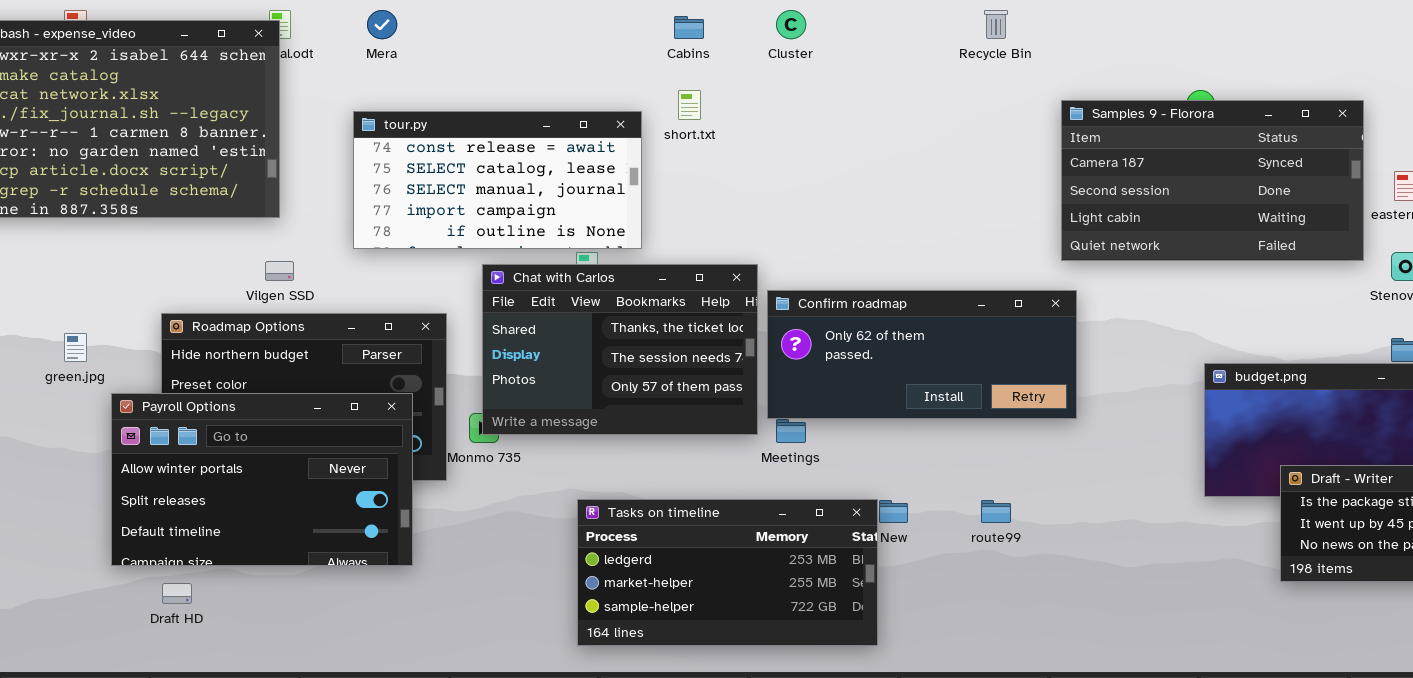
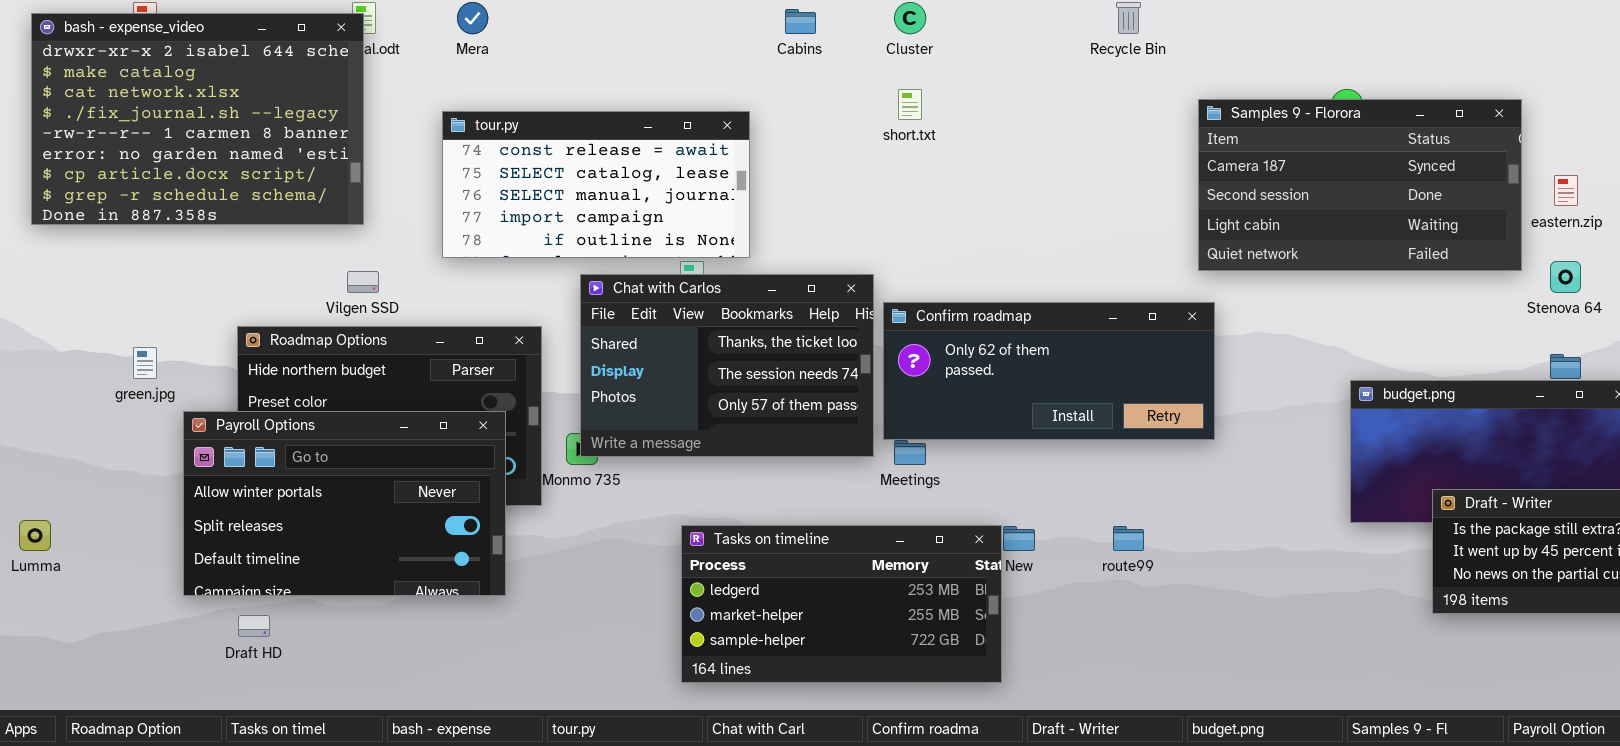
short.txt: [678,90,701,120] -> [898,89,922,120], moved

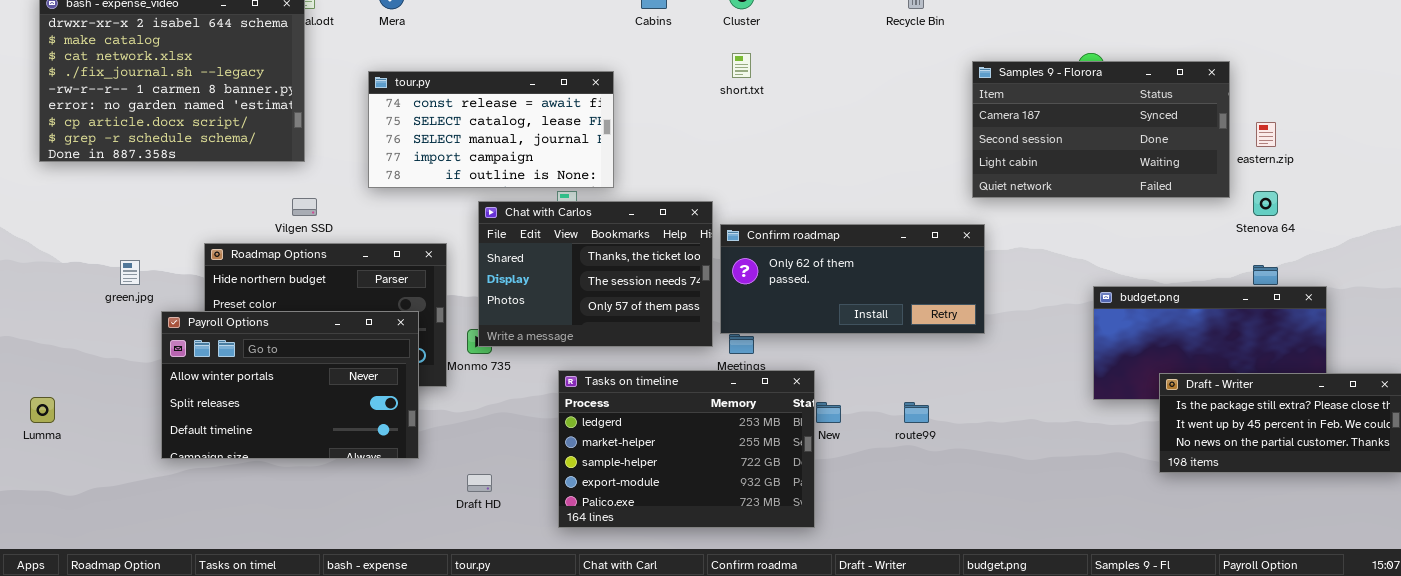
Tasks on timeline: [681,525,1002,683] -> [558,370,815,528], resized
Draft HD: [238,615,270,637] -> [467,474,492,492], moved

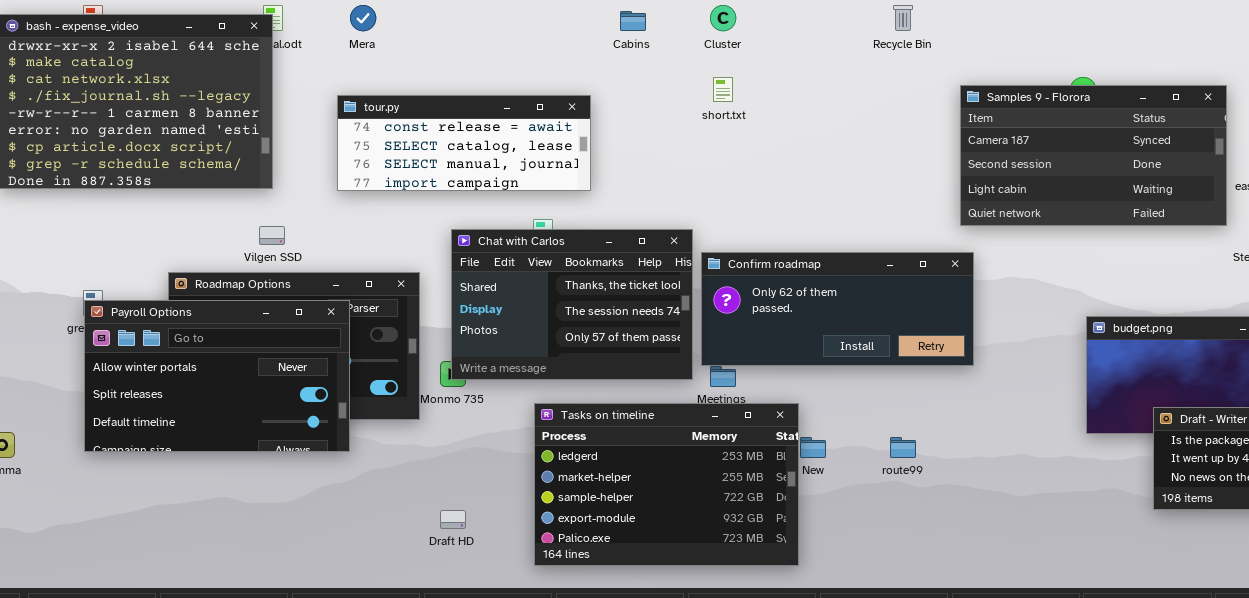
tour.py: [368,71,614,188] -> [337,95,591,191], resized
Payroll Options: [161,311,419,459] -> [84,300,350,452], moved

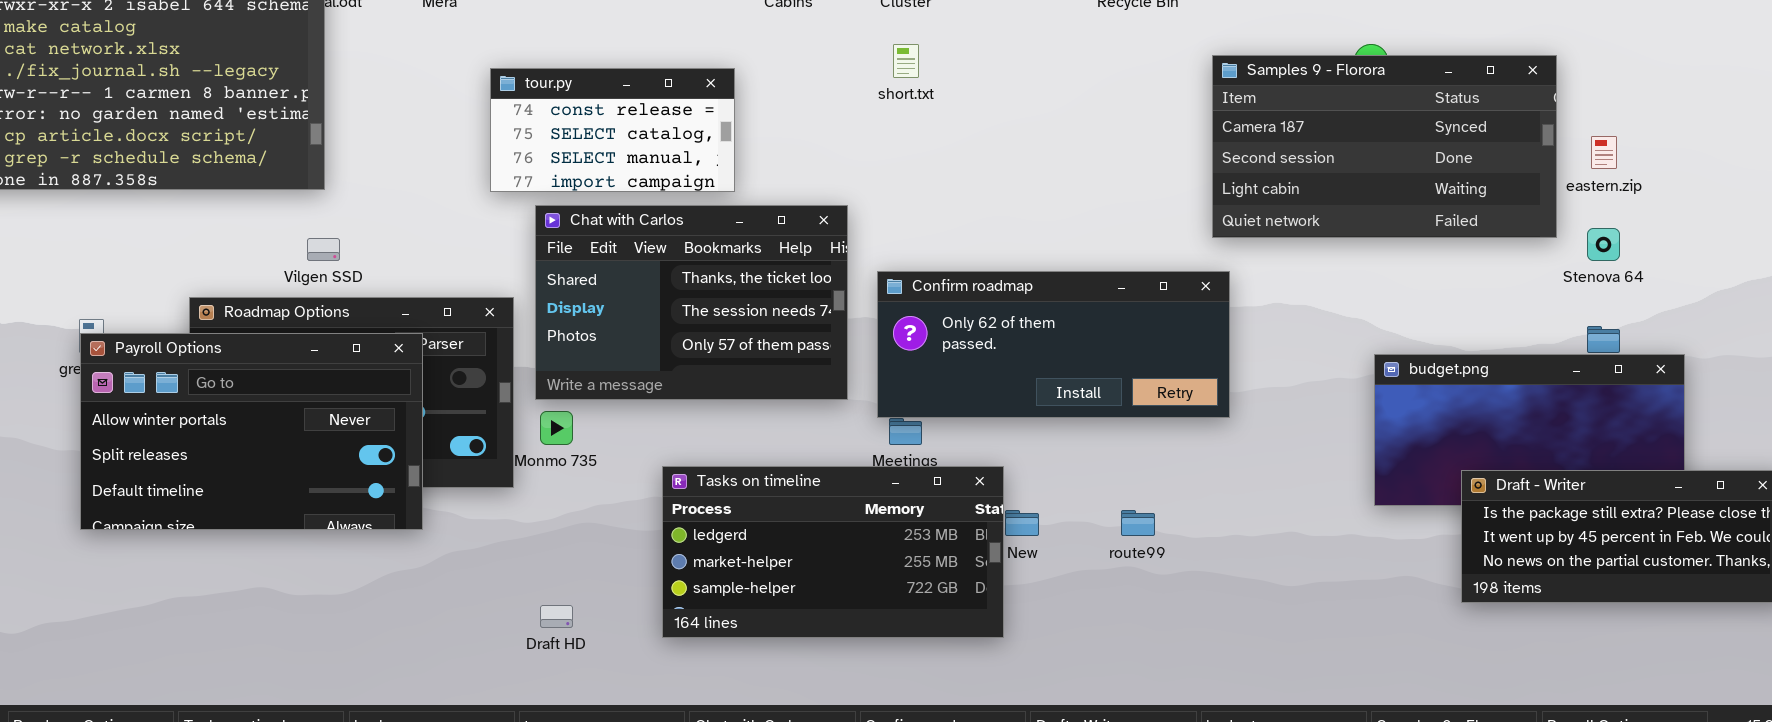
tour.py: [337,95,591,191] -> [490,68,735,192], resized
Chat with Carlos: [451,229,693,380] -> [535,205,848,400], moved
Tasks on timeline: [534,403,799,566] -> [662,466,1004,638], resized

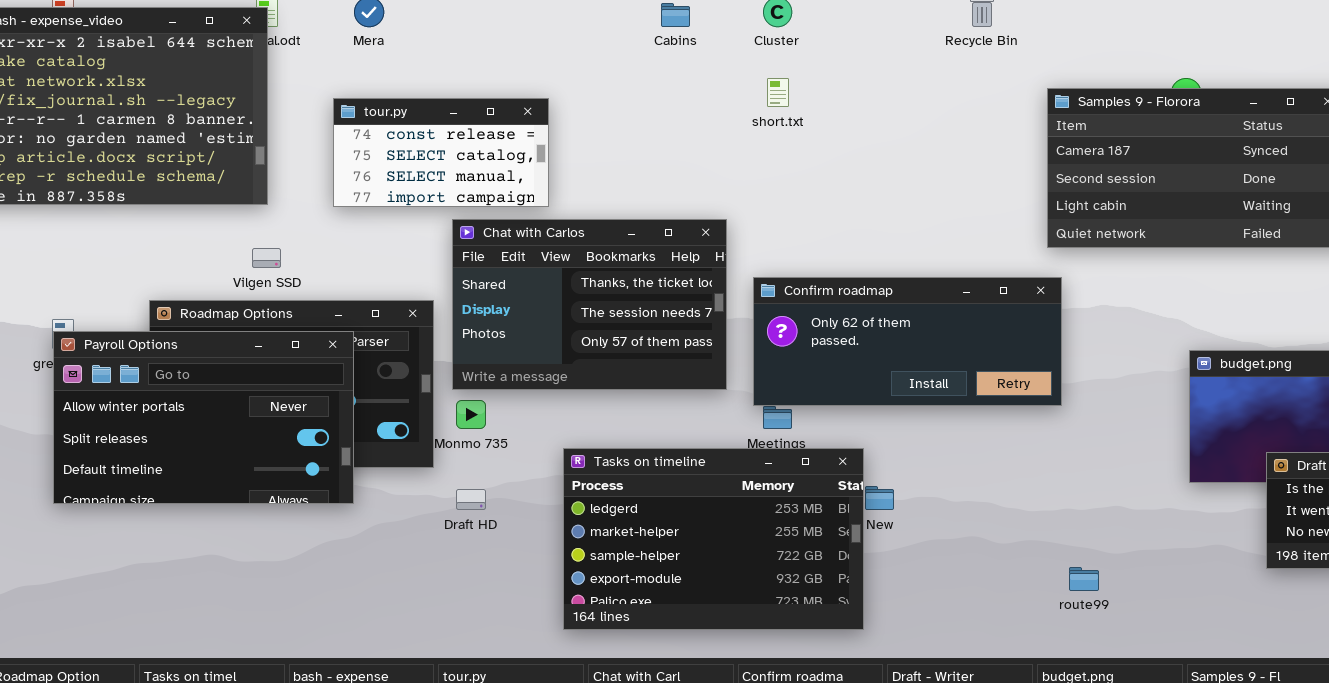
tour.py: [490,68,735,192] -> [333,98,549,207], moved
Tasks on timeline: [662,466,1004,638] -> [563,448,864,630], resized
route99: [1121,510,1155,536] -> [1069,567,1099,591], moved
Draft HD: [540,605,573,628] -> [456,489,486,510], moved

